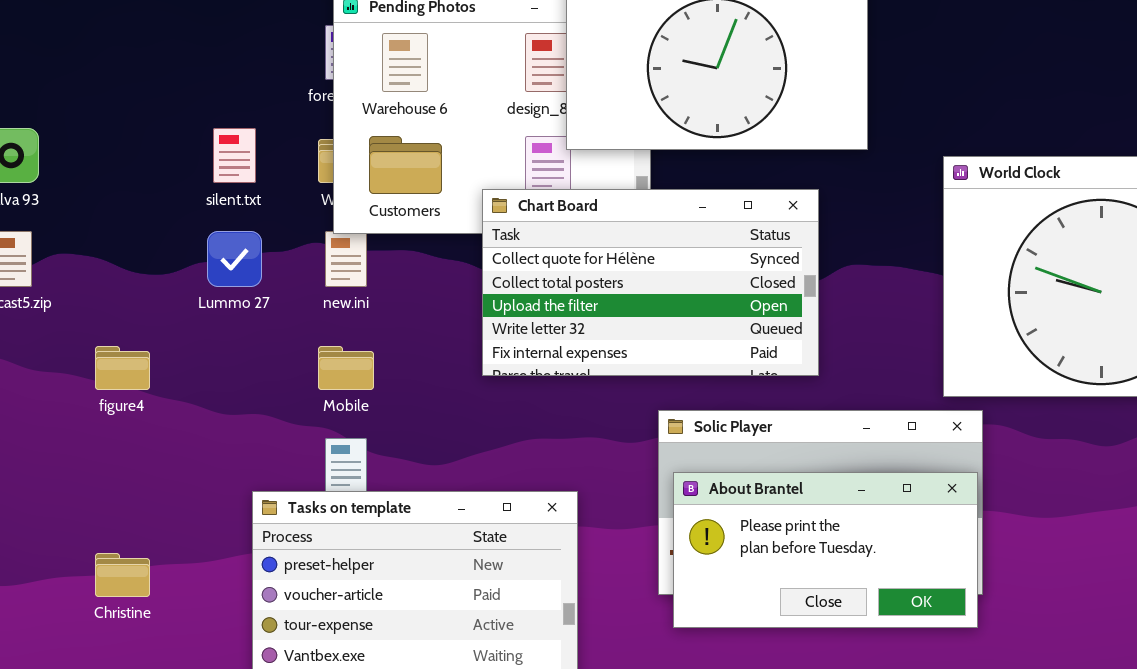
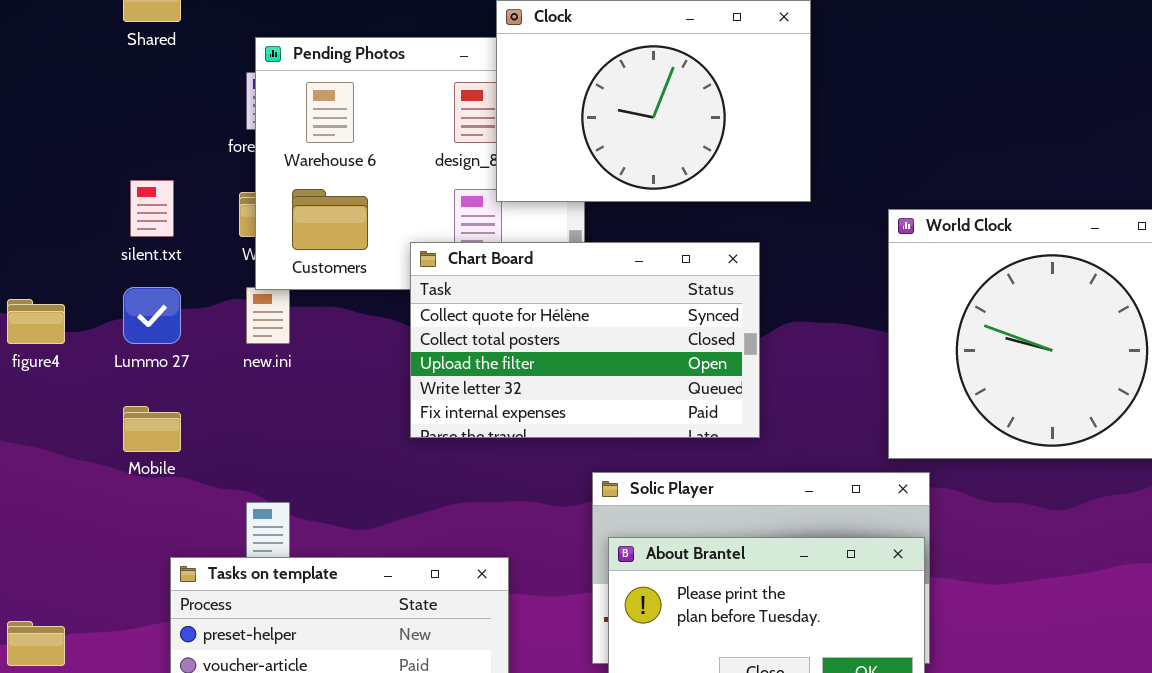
figure4: [95,346,150,390] -> [7,299,65,344], moved
Mobile: [318,346,374,390] -> [123,406,181,452], moved

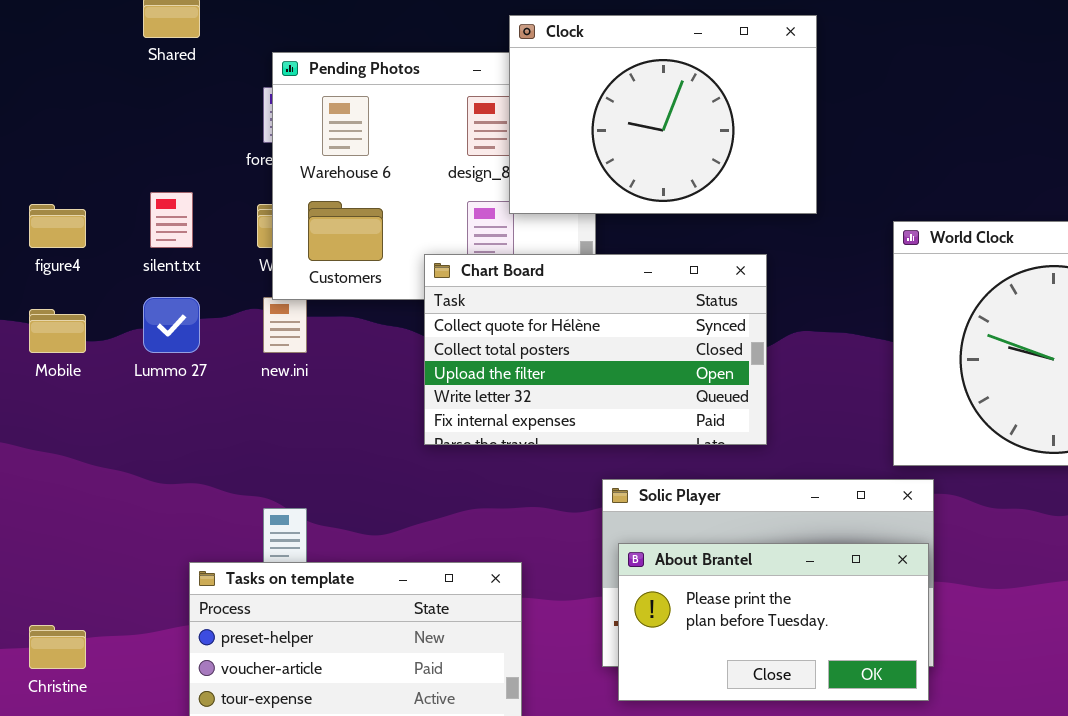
figure4: [7,299,65,344] -> [29,204,86,248], moved
Mobile: [123,406,181,452] -> [29,309,86,353], moved

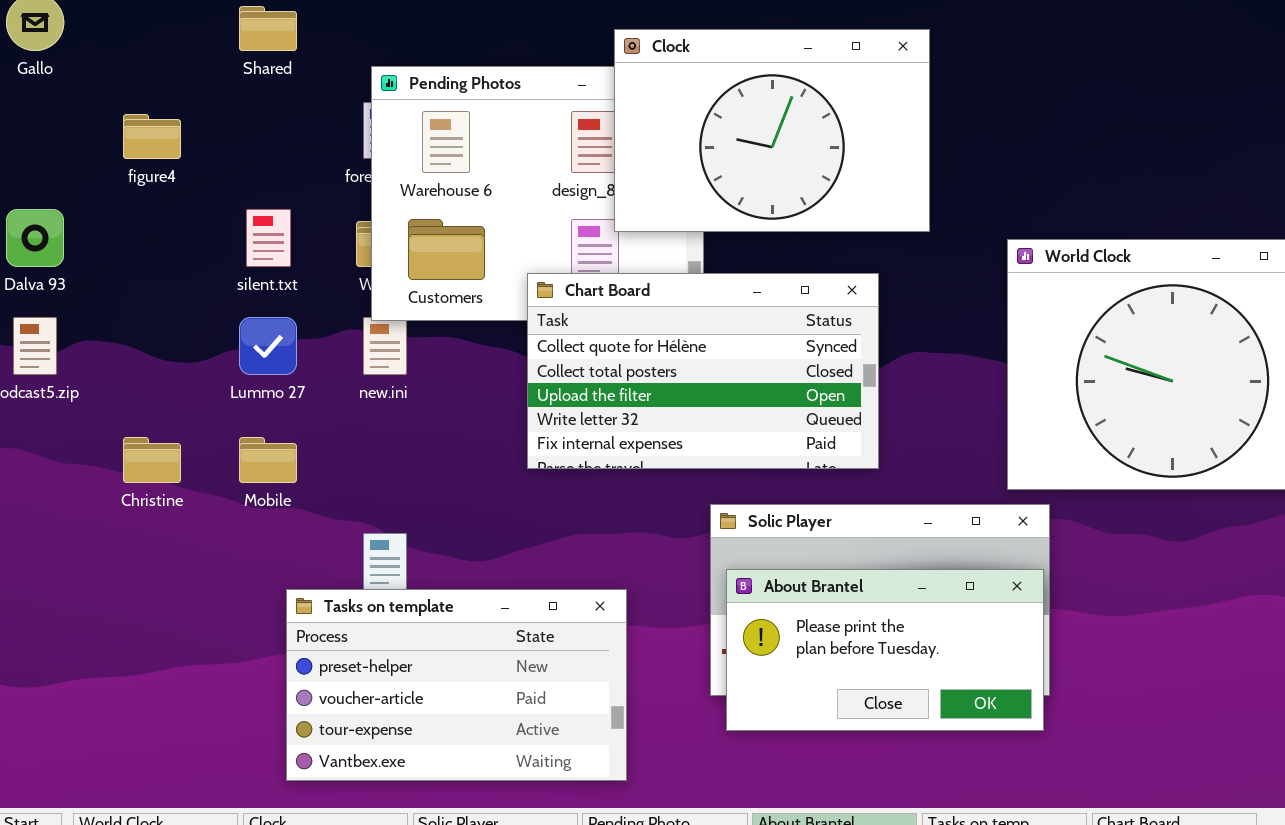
figure4: [29,204,86,248] -> [123,114,181,159], moved
Mobile: [29,309,86,353] -> [239,437,297,483], moved
Christine: [29,625,86,669] -> [123,437,181,483], moved

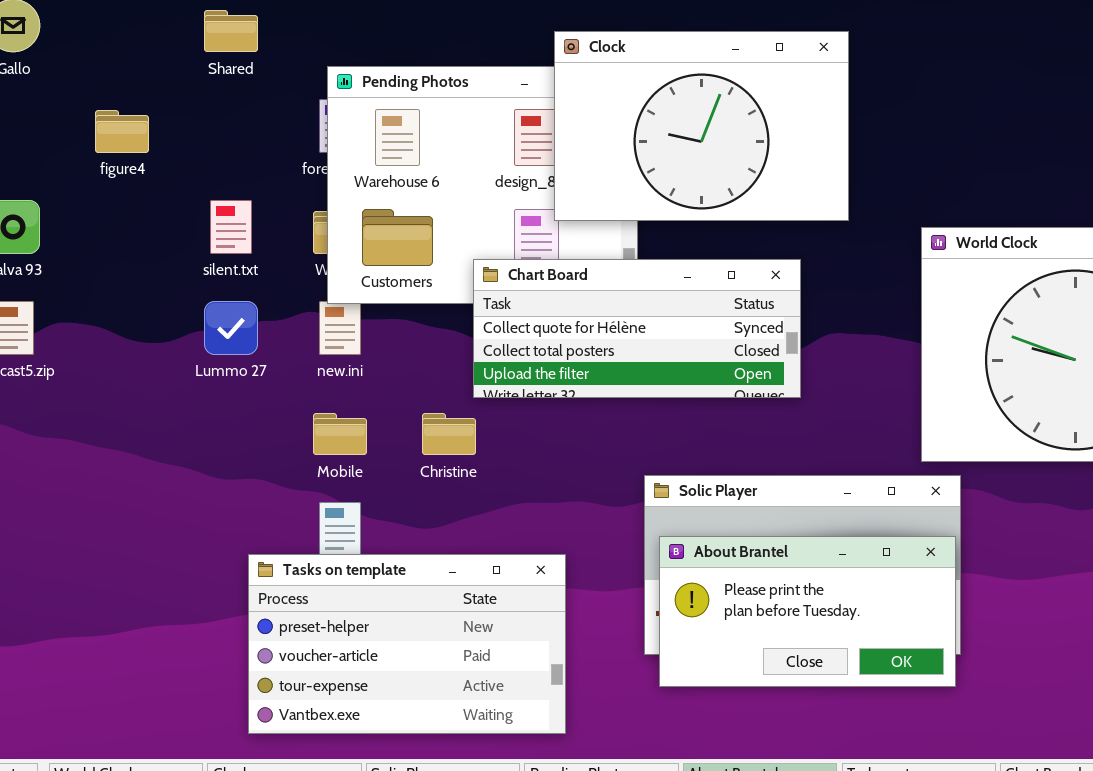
Chart Board: [527,273,879,469] -> [473,259,801,398], resized
Christine: [123,437,181,483] -> [422,413,476,455], moved
Mobile: [239,437,297,483] -> [313,413,367,455], moved

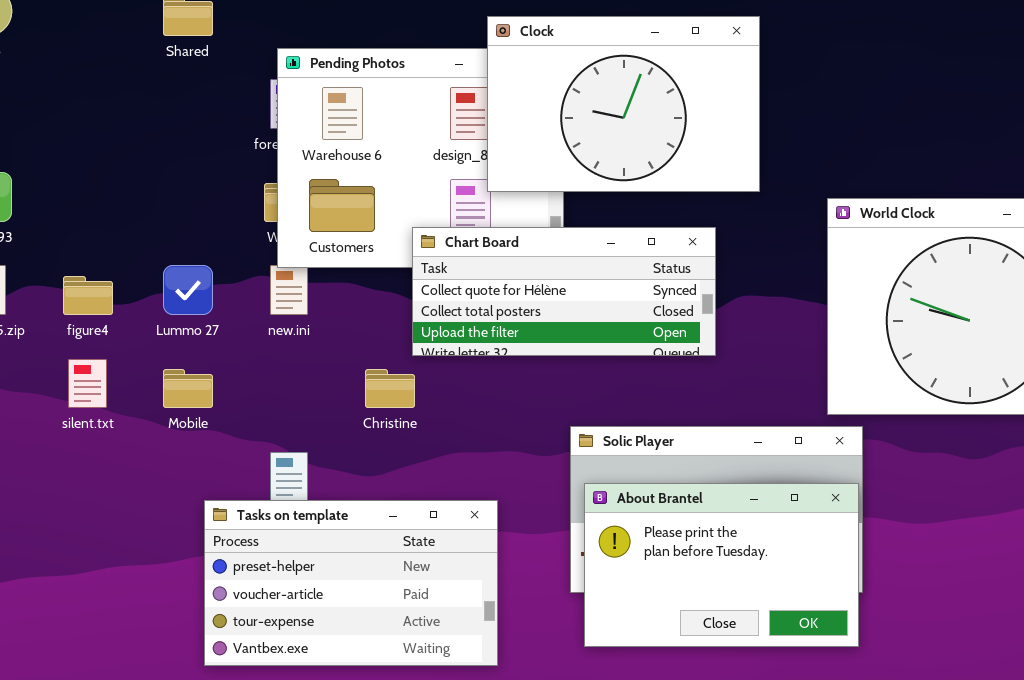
figure4: [95,110,149,153] -> [63,276,113,315], moved
silent.txt: [210,200,252,254] -> [68,359,107,408], moved
Mobile: [313,413,367,455] -> [163,369,213,408], moved
About Brantel: [659,536,956,687] -> [584,483,859,647], resized

